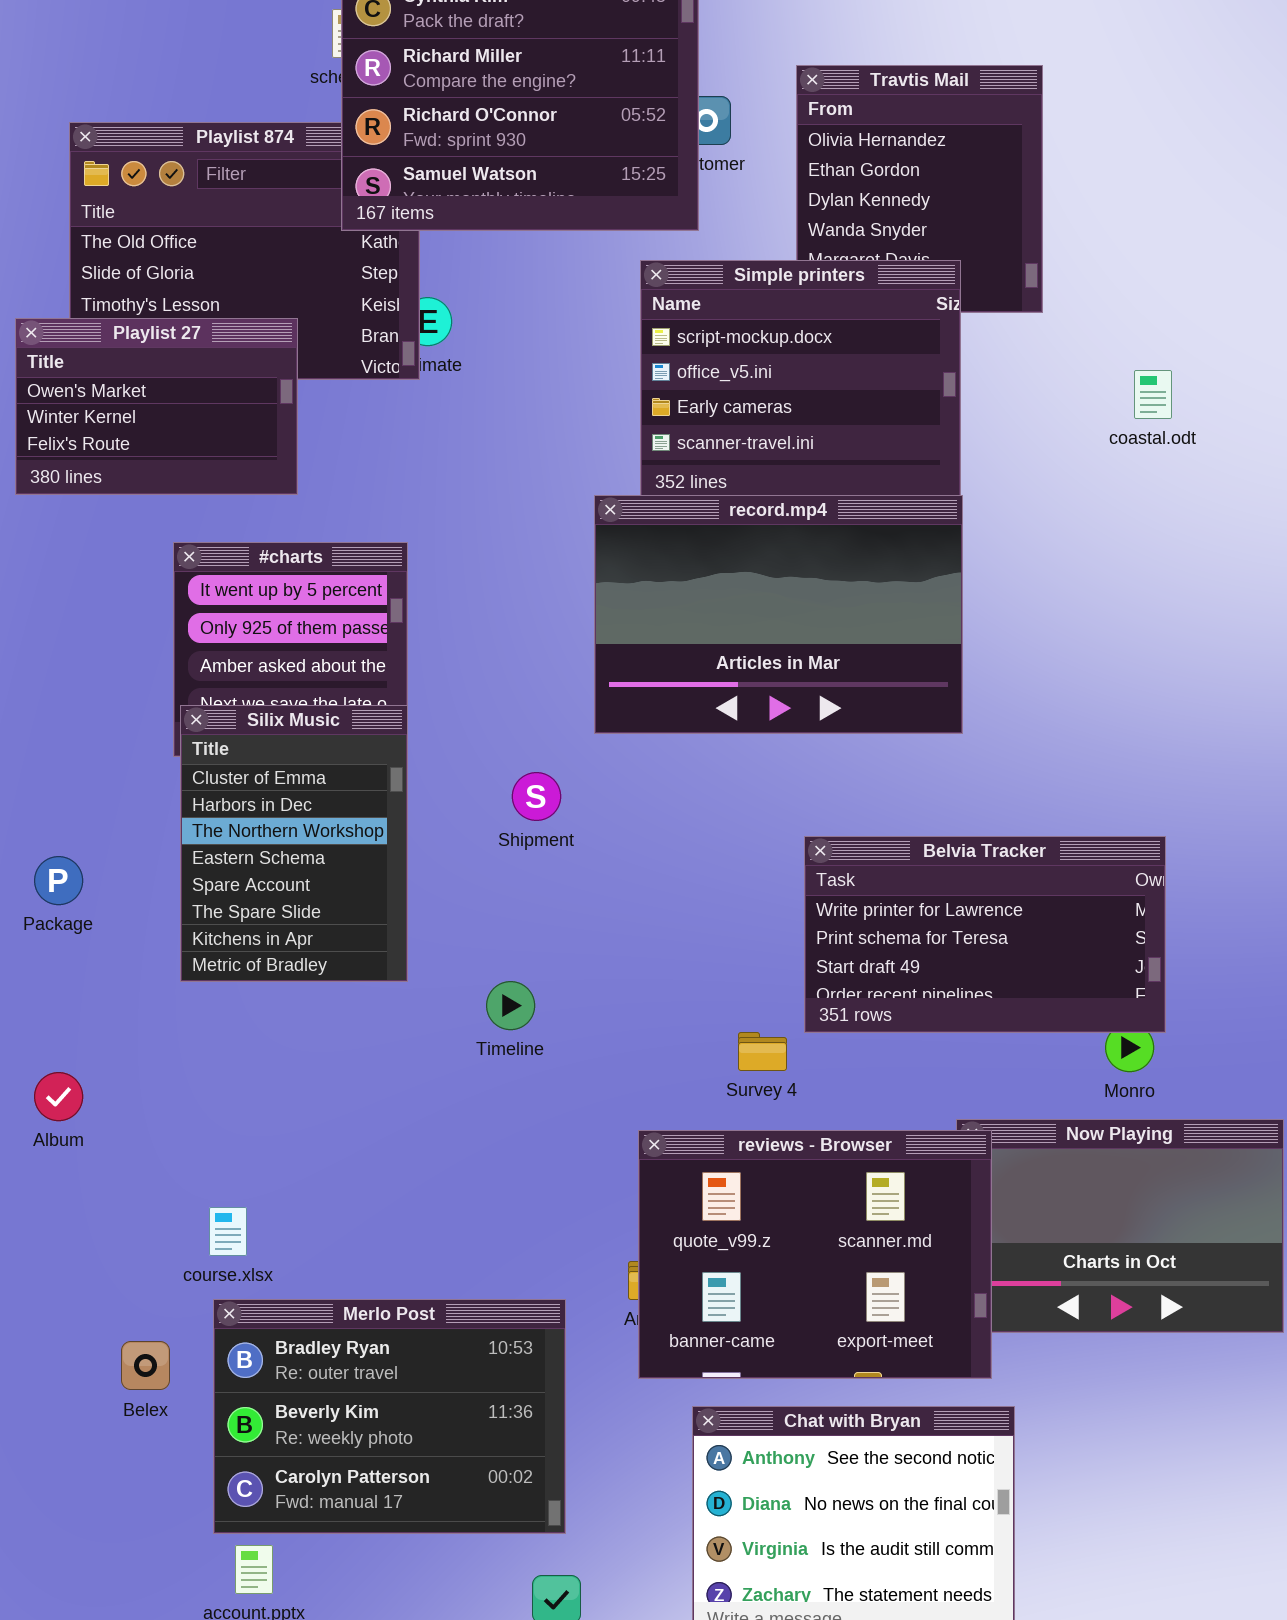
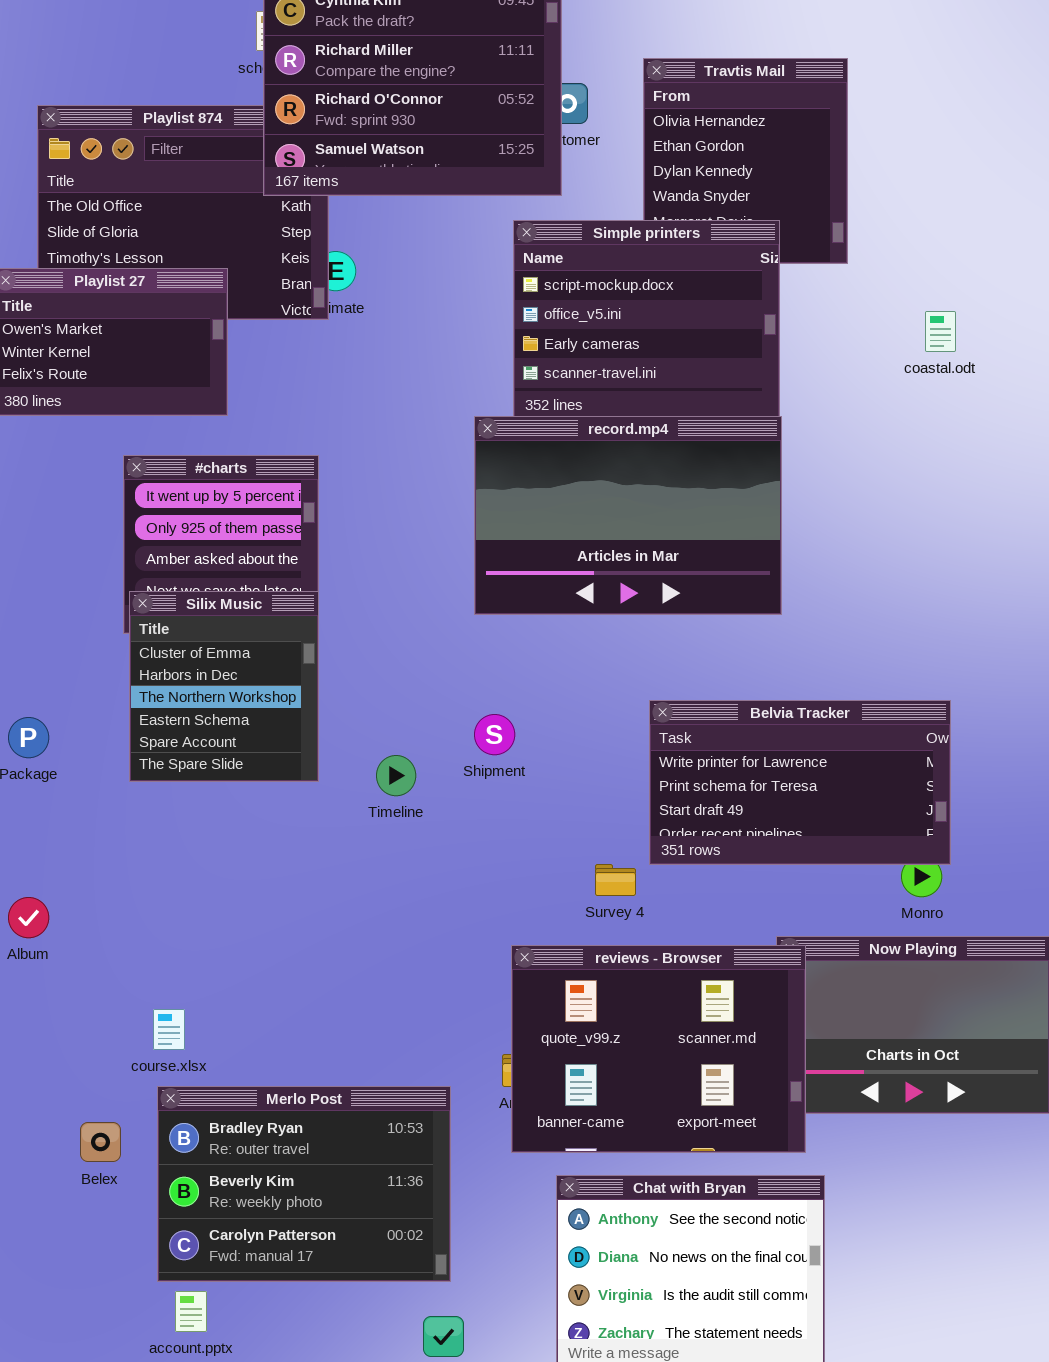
Silix Music: [180,705,408,982] -> [129,591,319,782], resized
Shipment: [512,772,561,821] -> [474,714,515,755], moved
Timeline: [486,981,535,1030] -> [376,755,416,796], moved

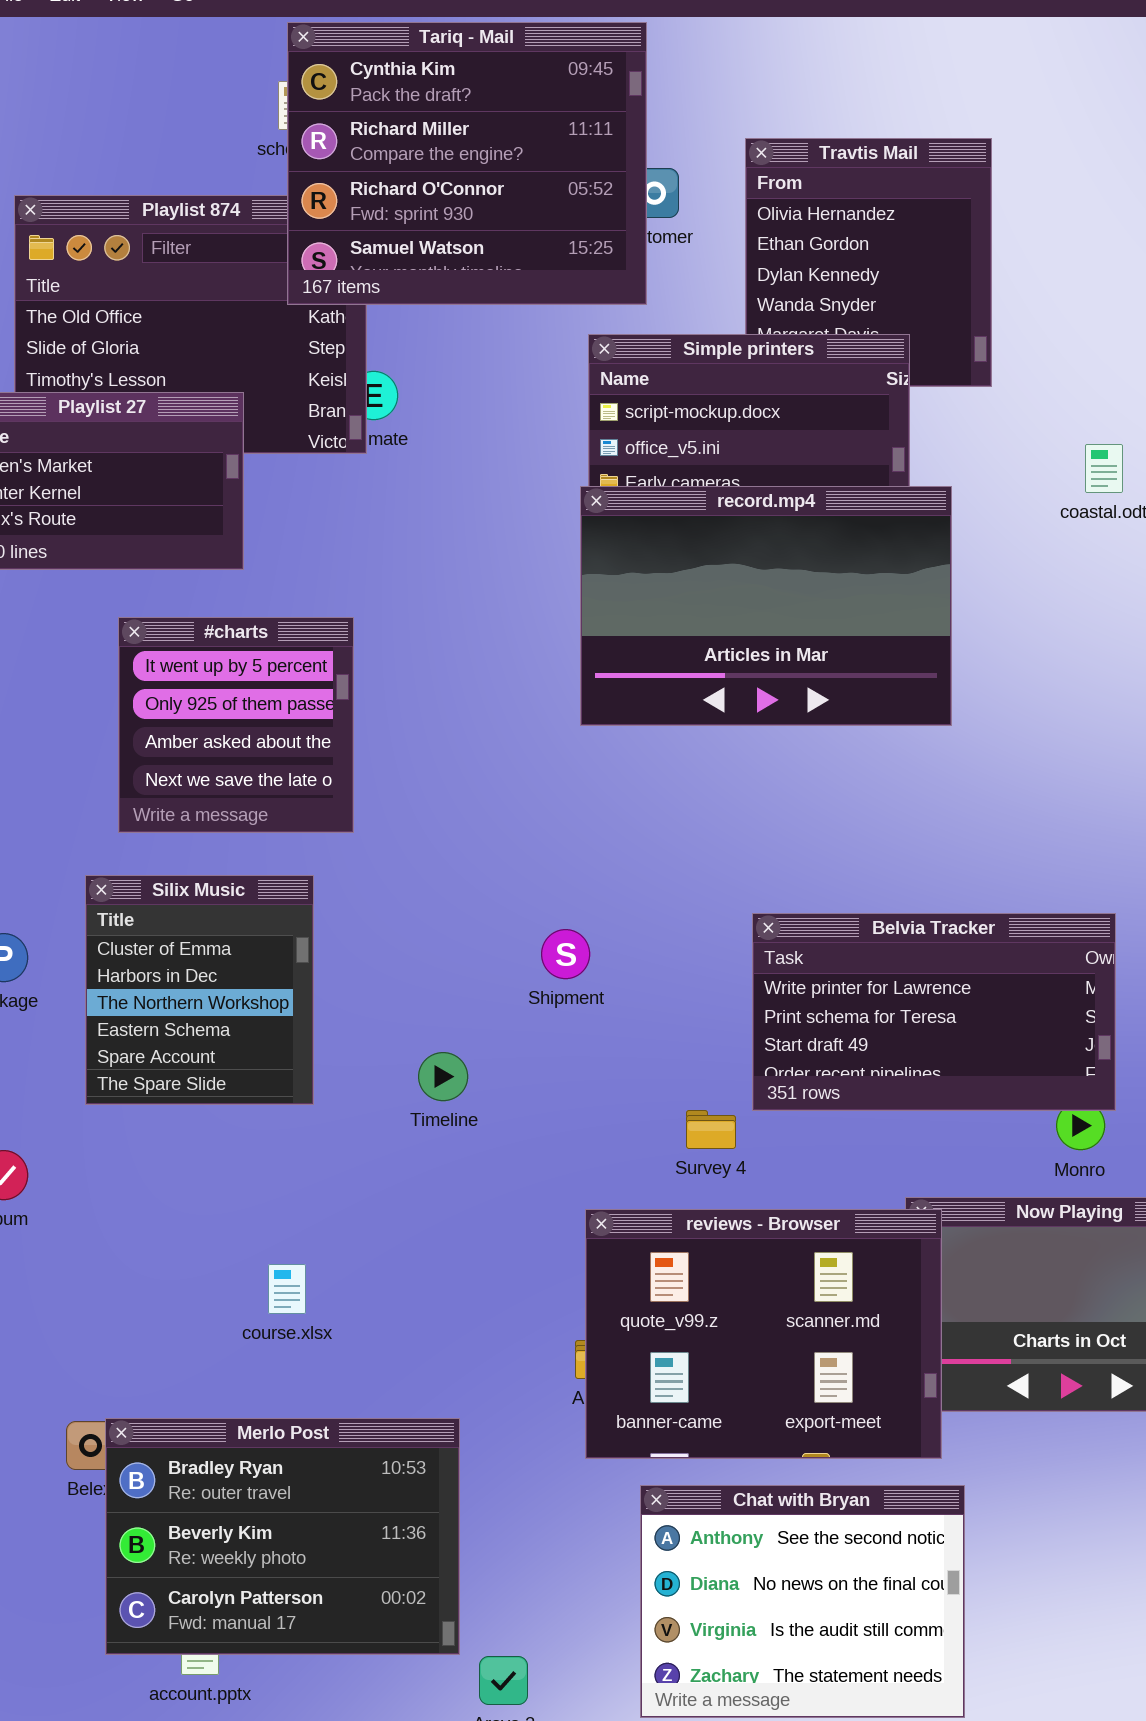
record.mp4: [474,416,782,615] -> [580,486,952,726], moved
Silix Music: [129,591,319,782] -> [85,875,314,1105], moved
Timeline: [376,755,416,796] -> [418,1052,468,1101], moved
course.xlsx: [153,1009,185,1050] -> [268,1264,306,1314], moved
Merlo Post: [157,1086,451,1282] -> [105,1418,460,1655], moved

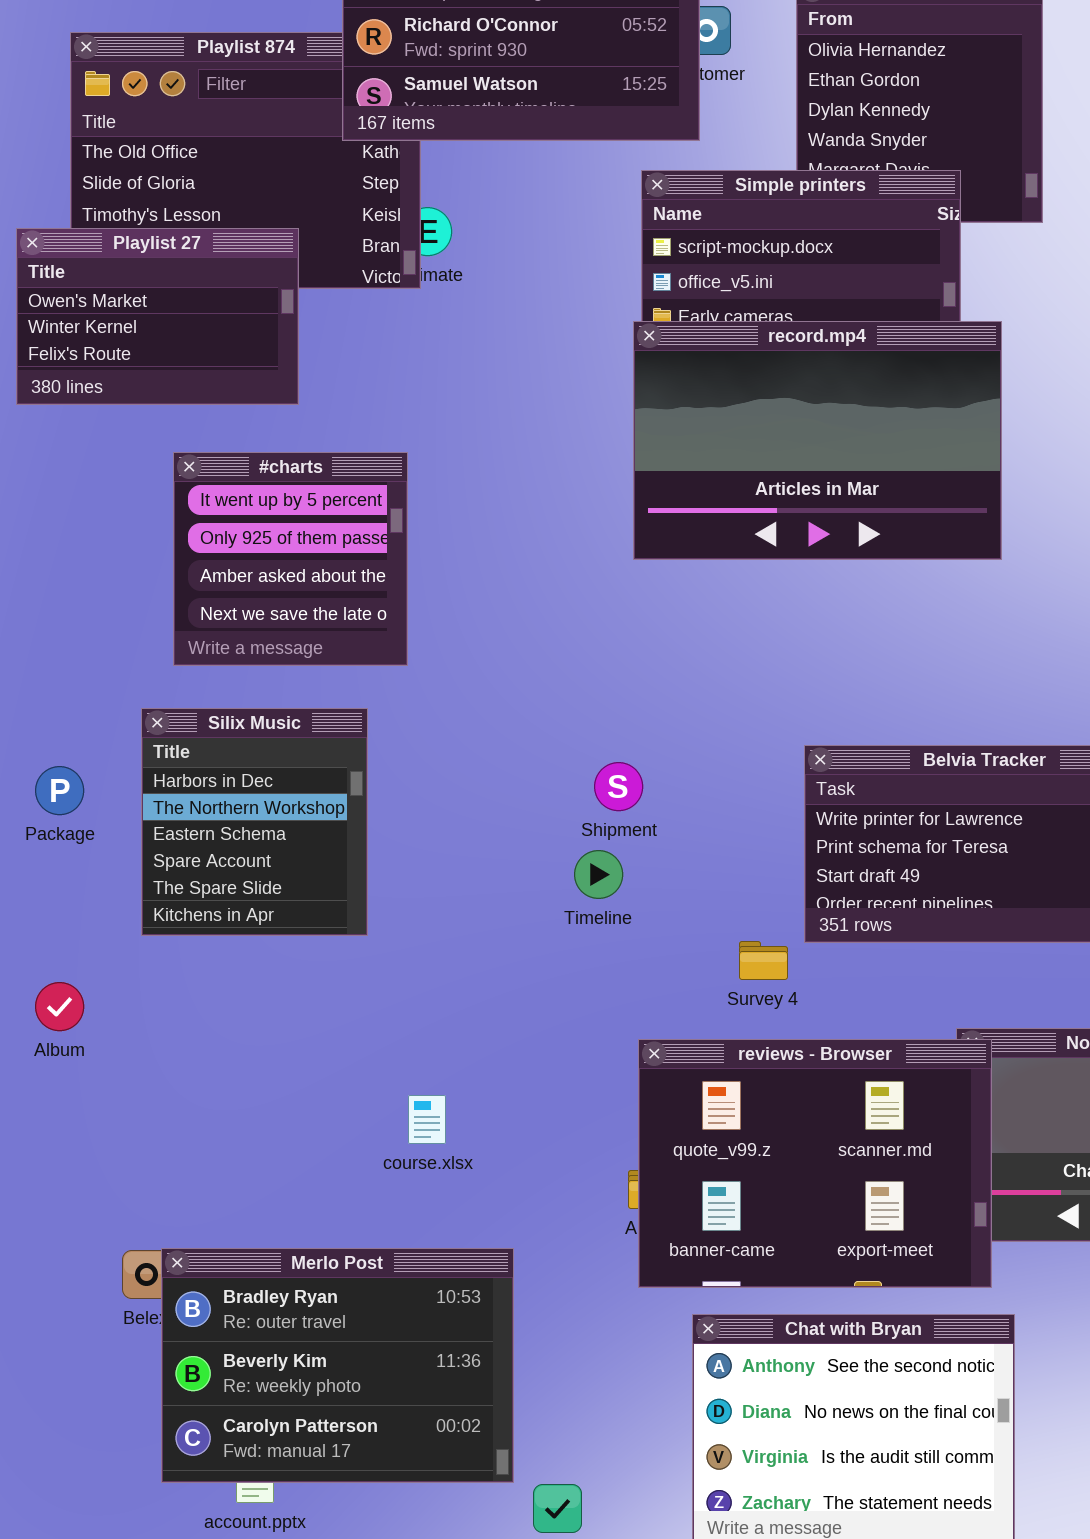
Silix Music: [85,875,314,1105] -> [141,708,368,936], scrolled down 1 row
Timeline: [418,1052,468,1101] -> [574,850,623,899], moved
course.xlsx: [268,1264,306,1314] -> [408,1095,446,1144], moved

